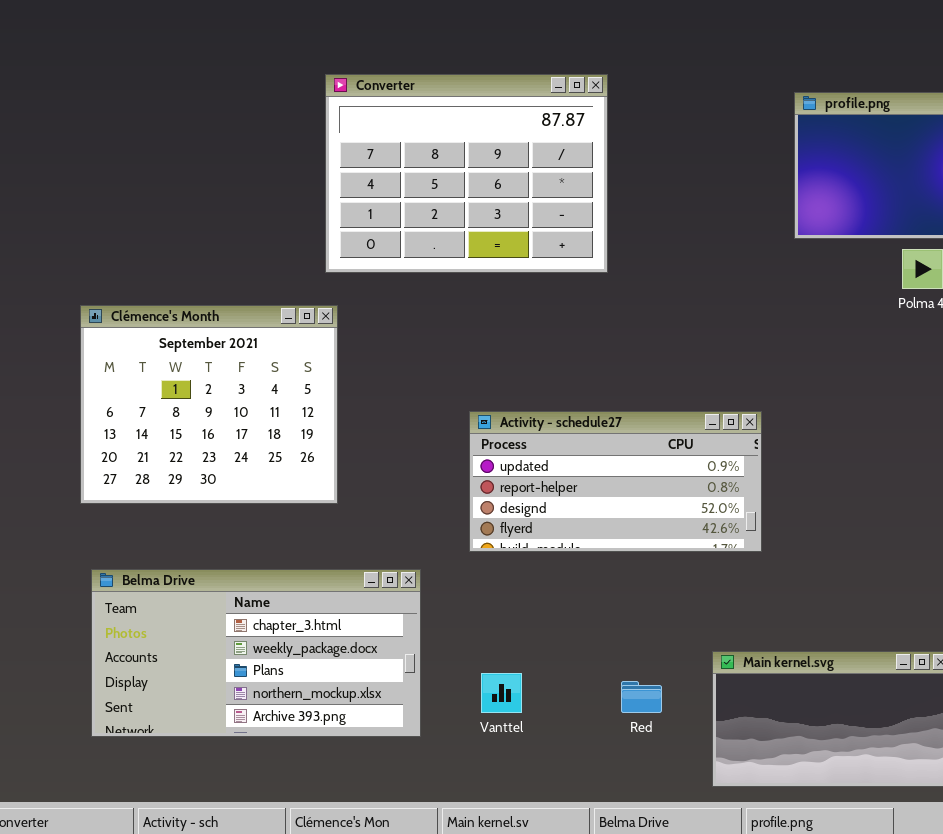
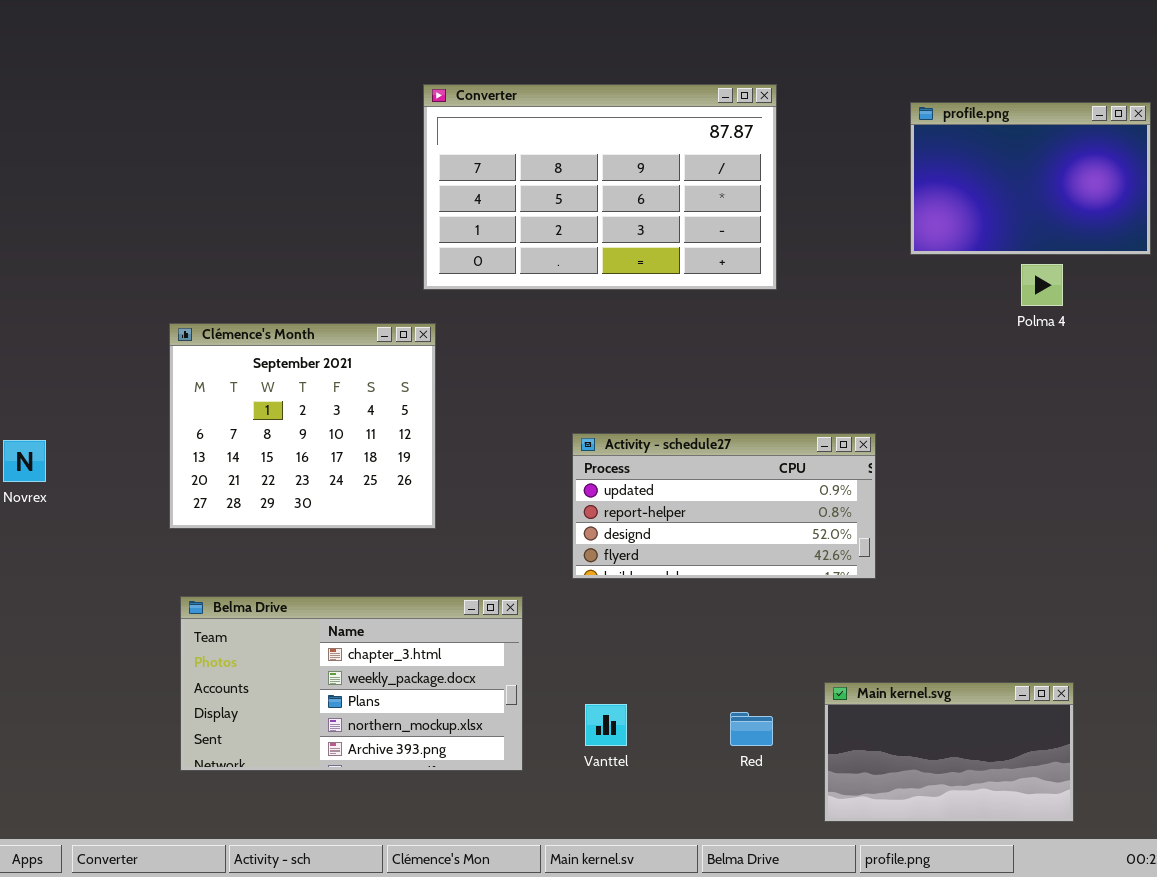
Converter: [325,74,608,273] -> [423,84,777,290], resized

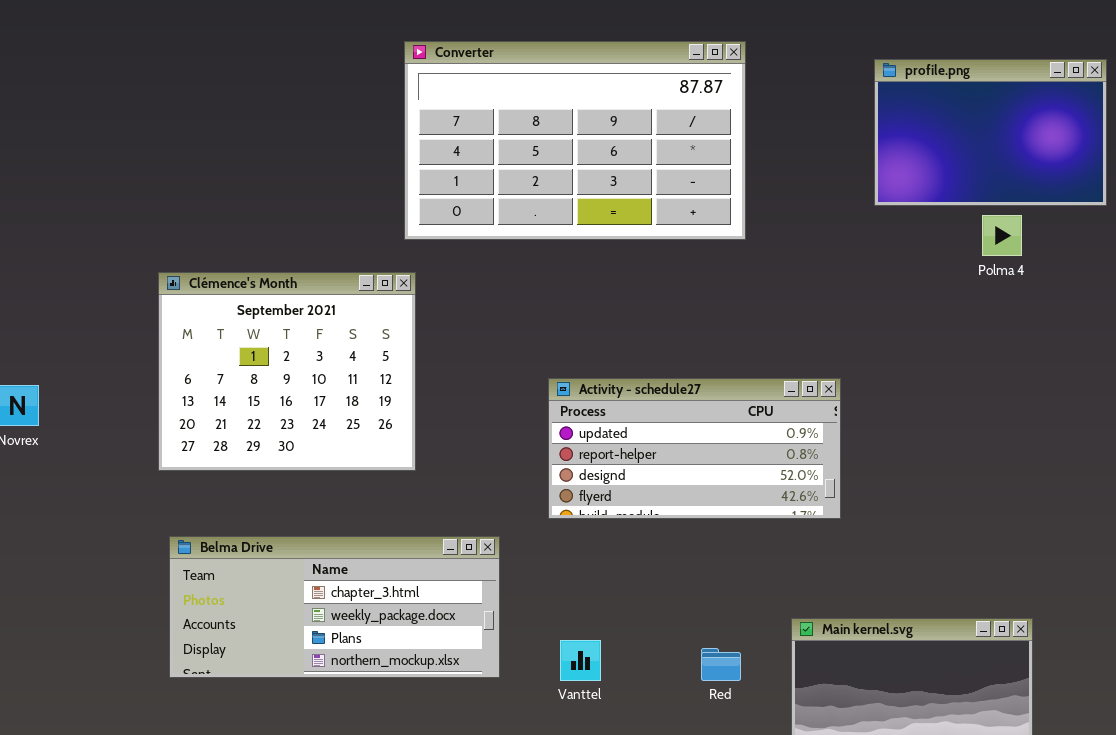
Belma Drive: [180,596,523,771] -> [169,536,500,678], resized

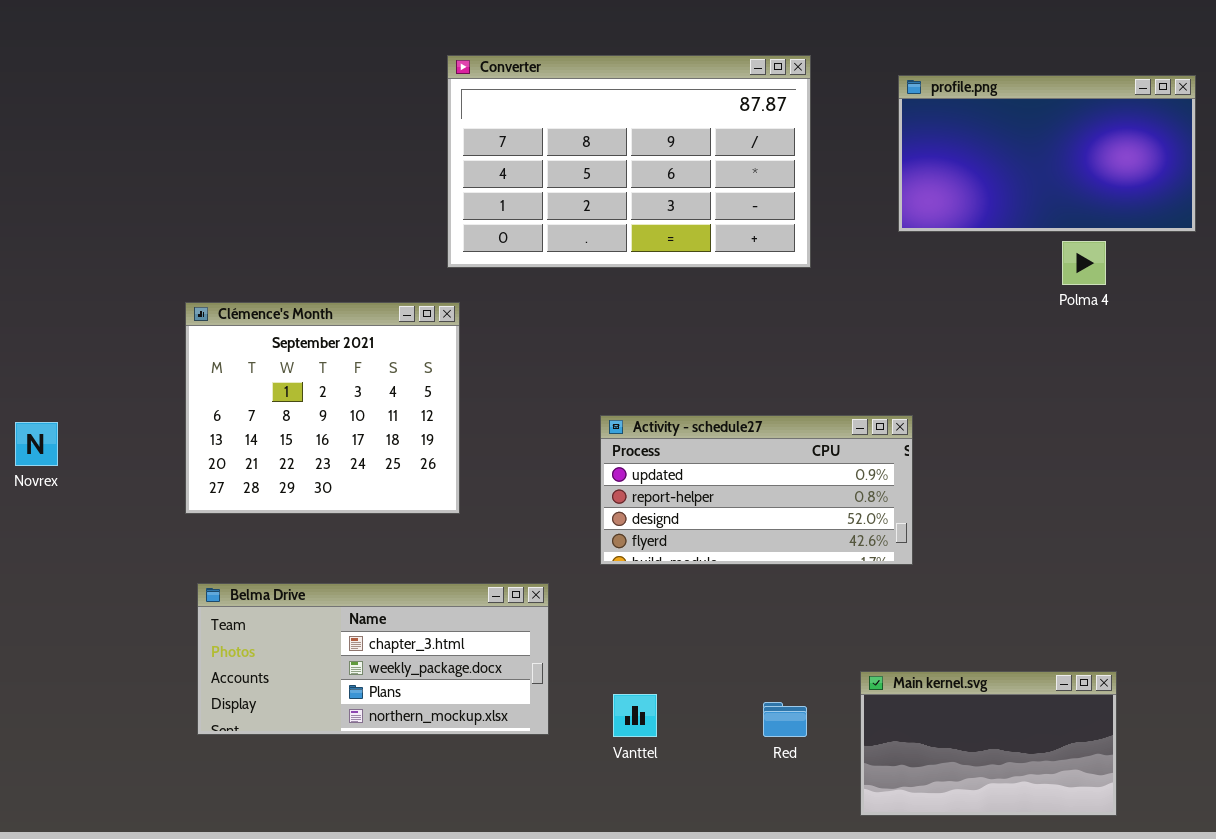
profile.png: [874,59,1107,206] -> [898,75,1196,232], resized

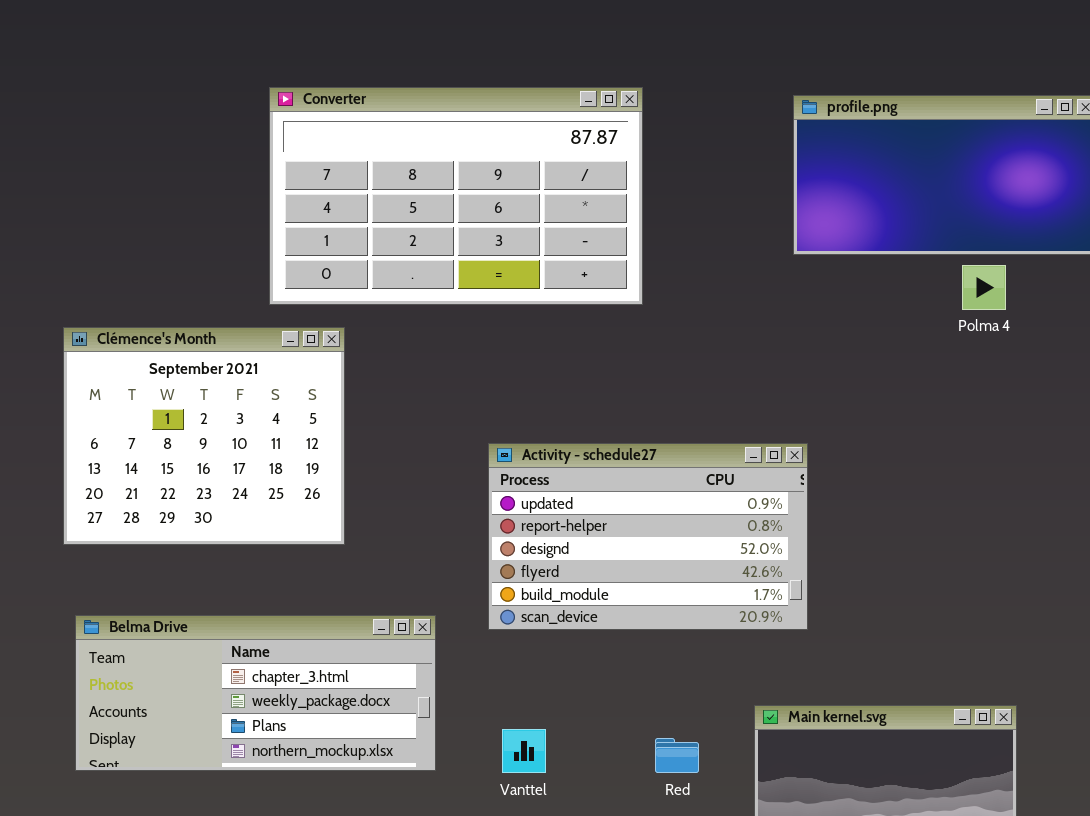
Converter: [447,55,811,268] -> [269,87,643,305], moved
Activity - schedule27: [600,415,913,565] -> [488,443,808,630], resized

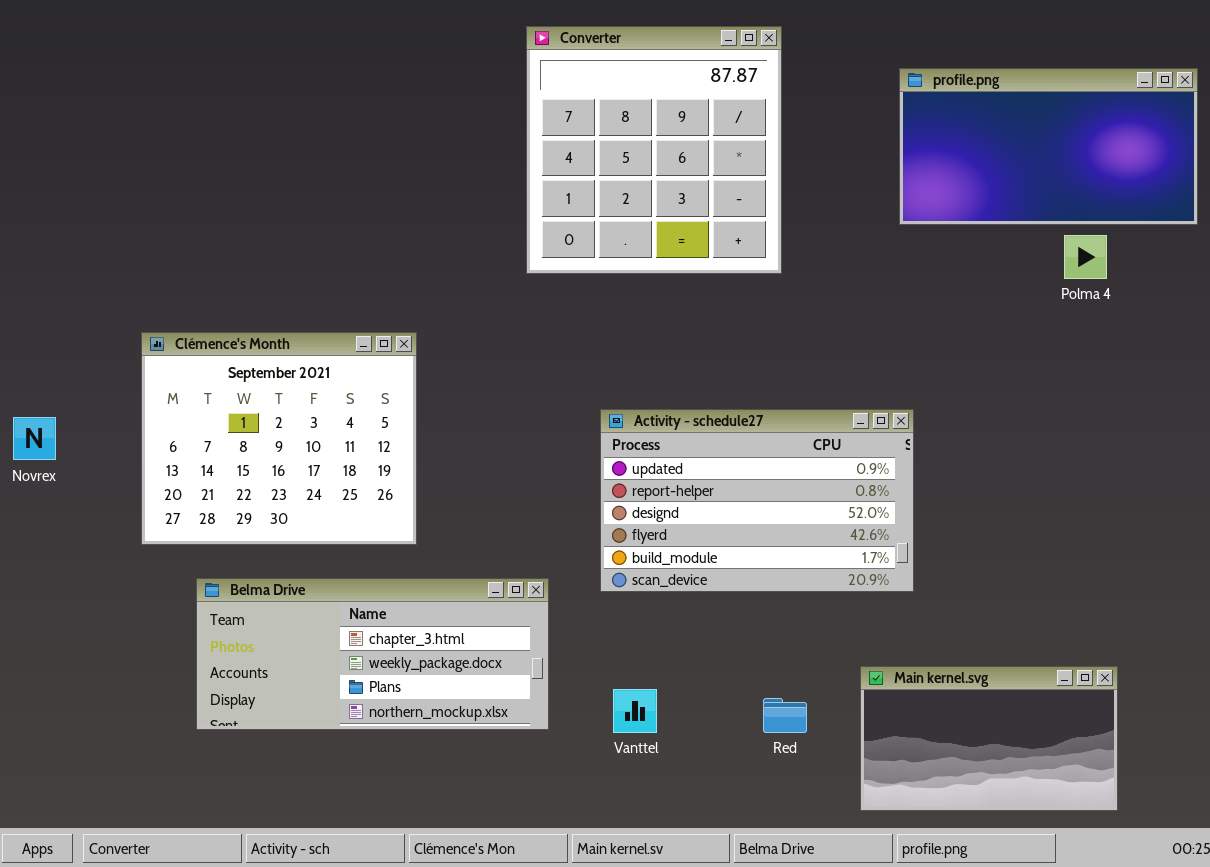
Converter: [269,87,643,305] -> [526,26,782,274], moved, resized
Clémence's Month: [63,327,345,545] -> [141,332,417,545], moved

